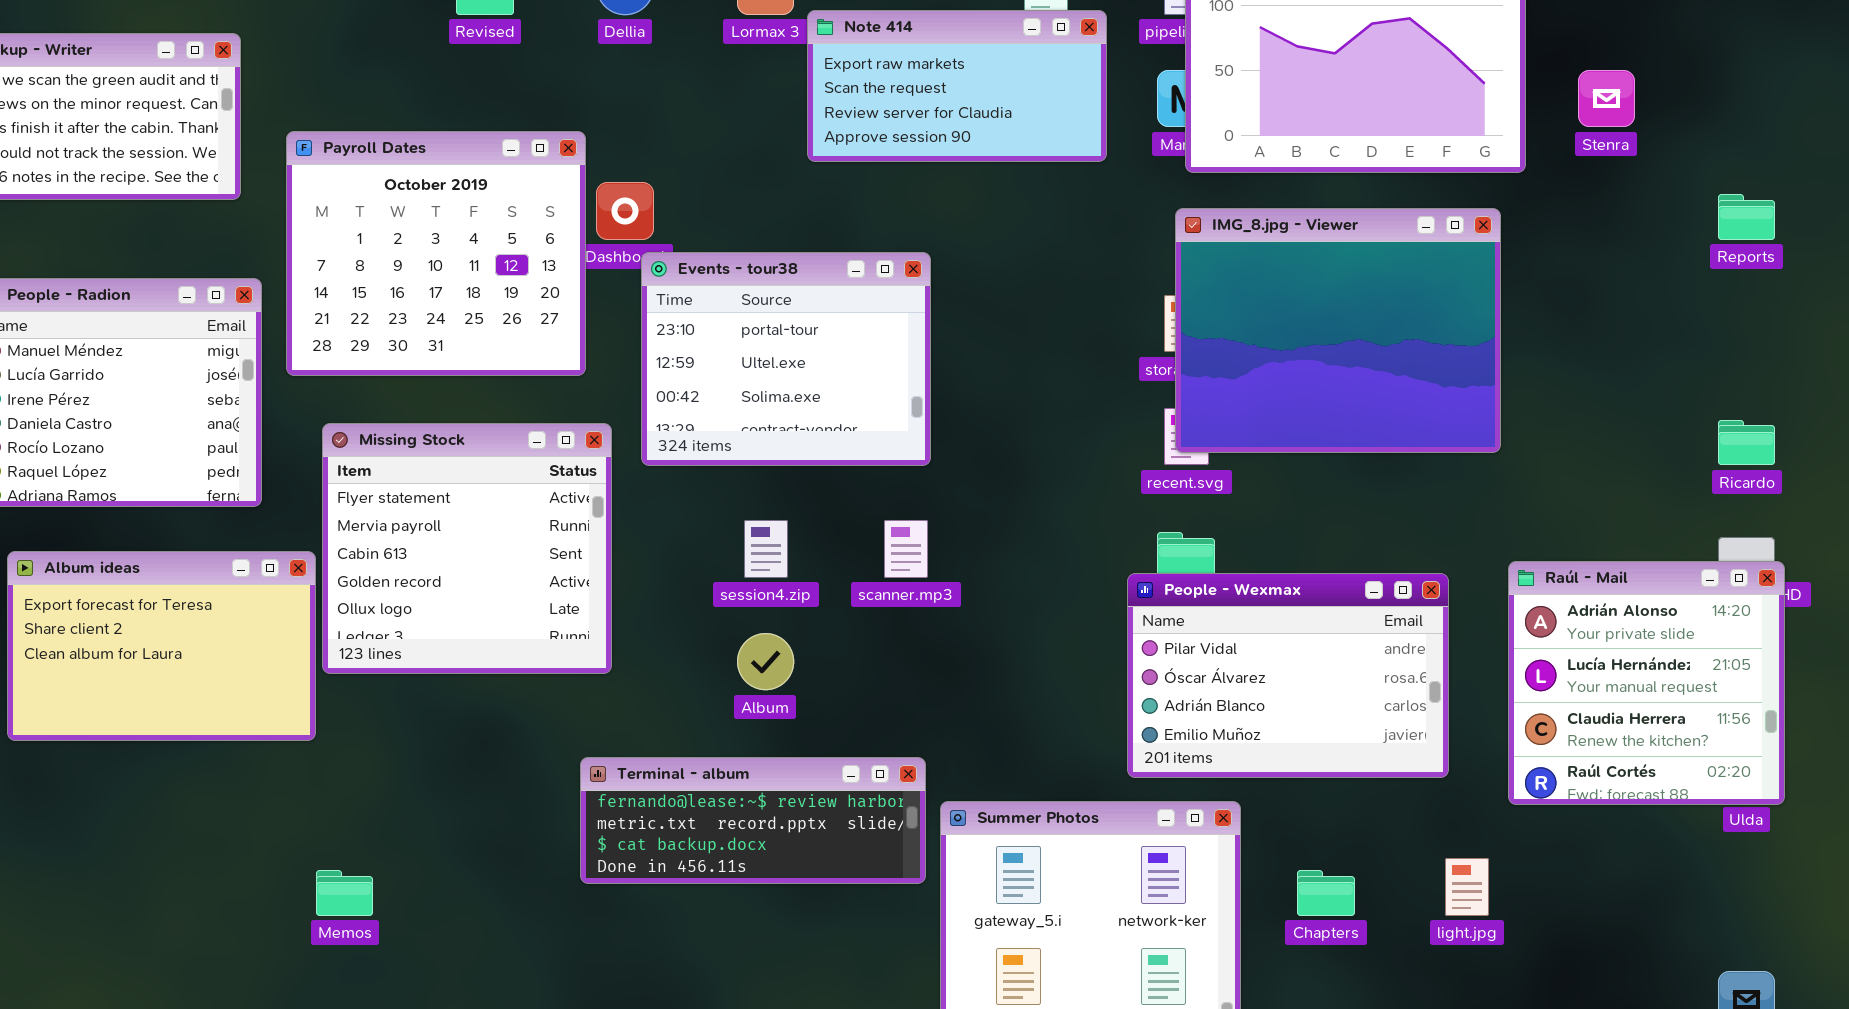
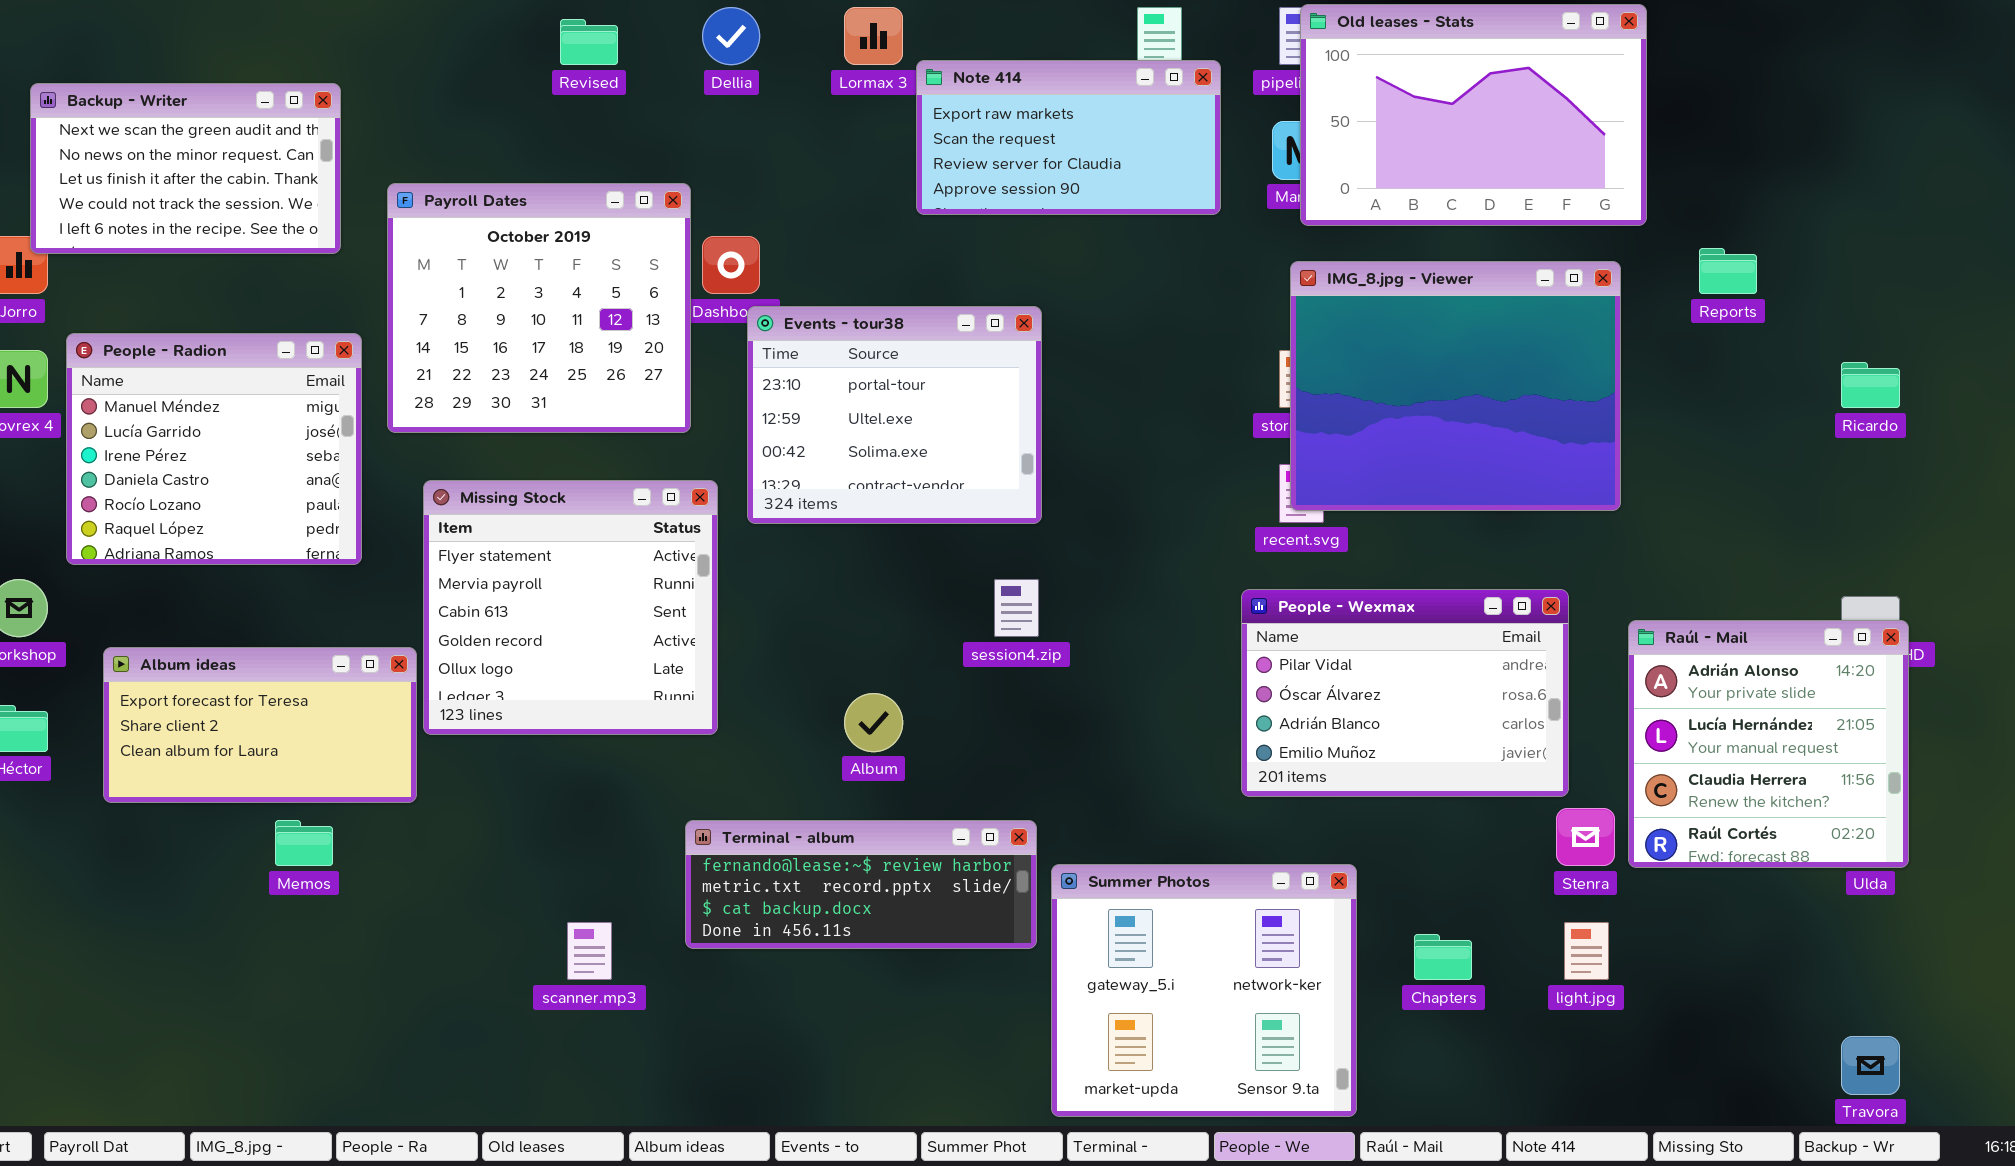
Stenra: [1578,70,1635,127] -> [1556,808,1615,866], moved
Reports: [1718,194,1775,240] -> [1699,248,1757,294], moved
Ricardo: [1718,420,1775,465] -> [1841,362,1900,408], moved
session4.zip: [744,520,788,578] -> [994,579,1039,637], moved
scanner.mp3: [884,520,928,578] -> [567,922,612,980], moved
Album ideas: [7,551,316,741] -> [103,647,417,803], resized
People - Wexmax: [1127,573,1449,778] -> [1241,589,1569,797], moved
Memos: [316,870,373,916] -> [275,820,333,866], moved

